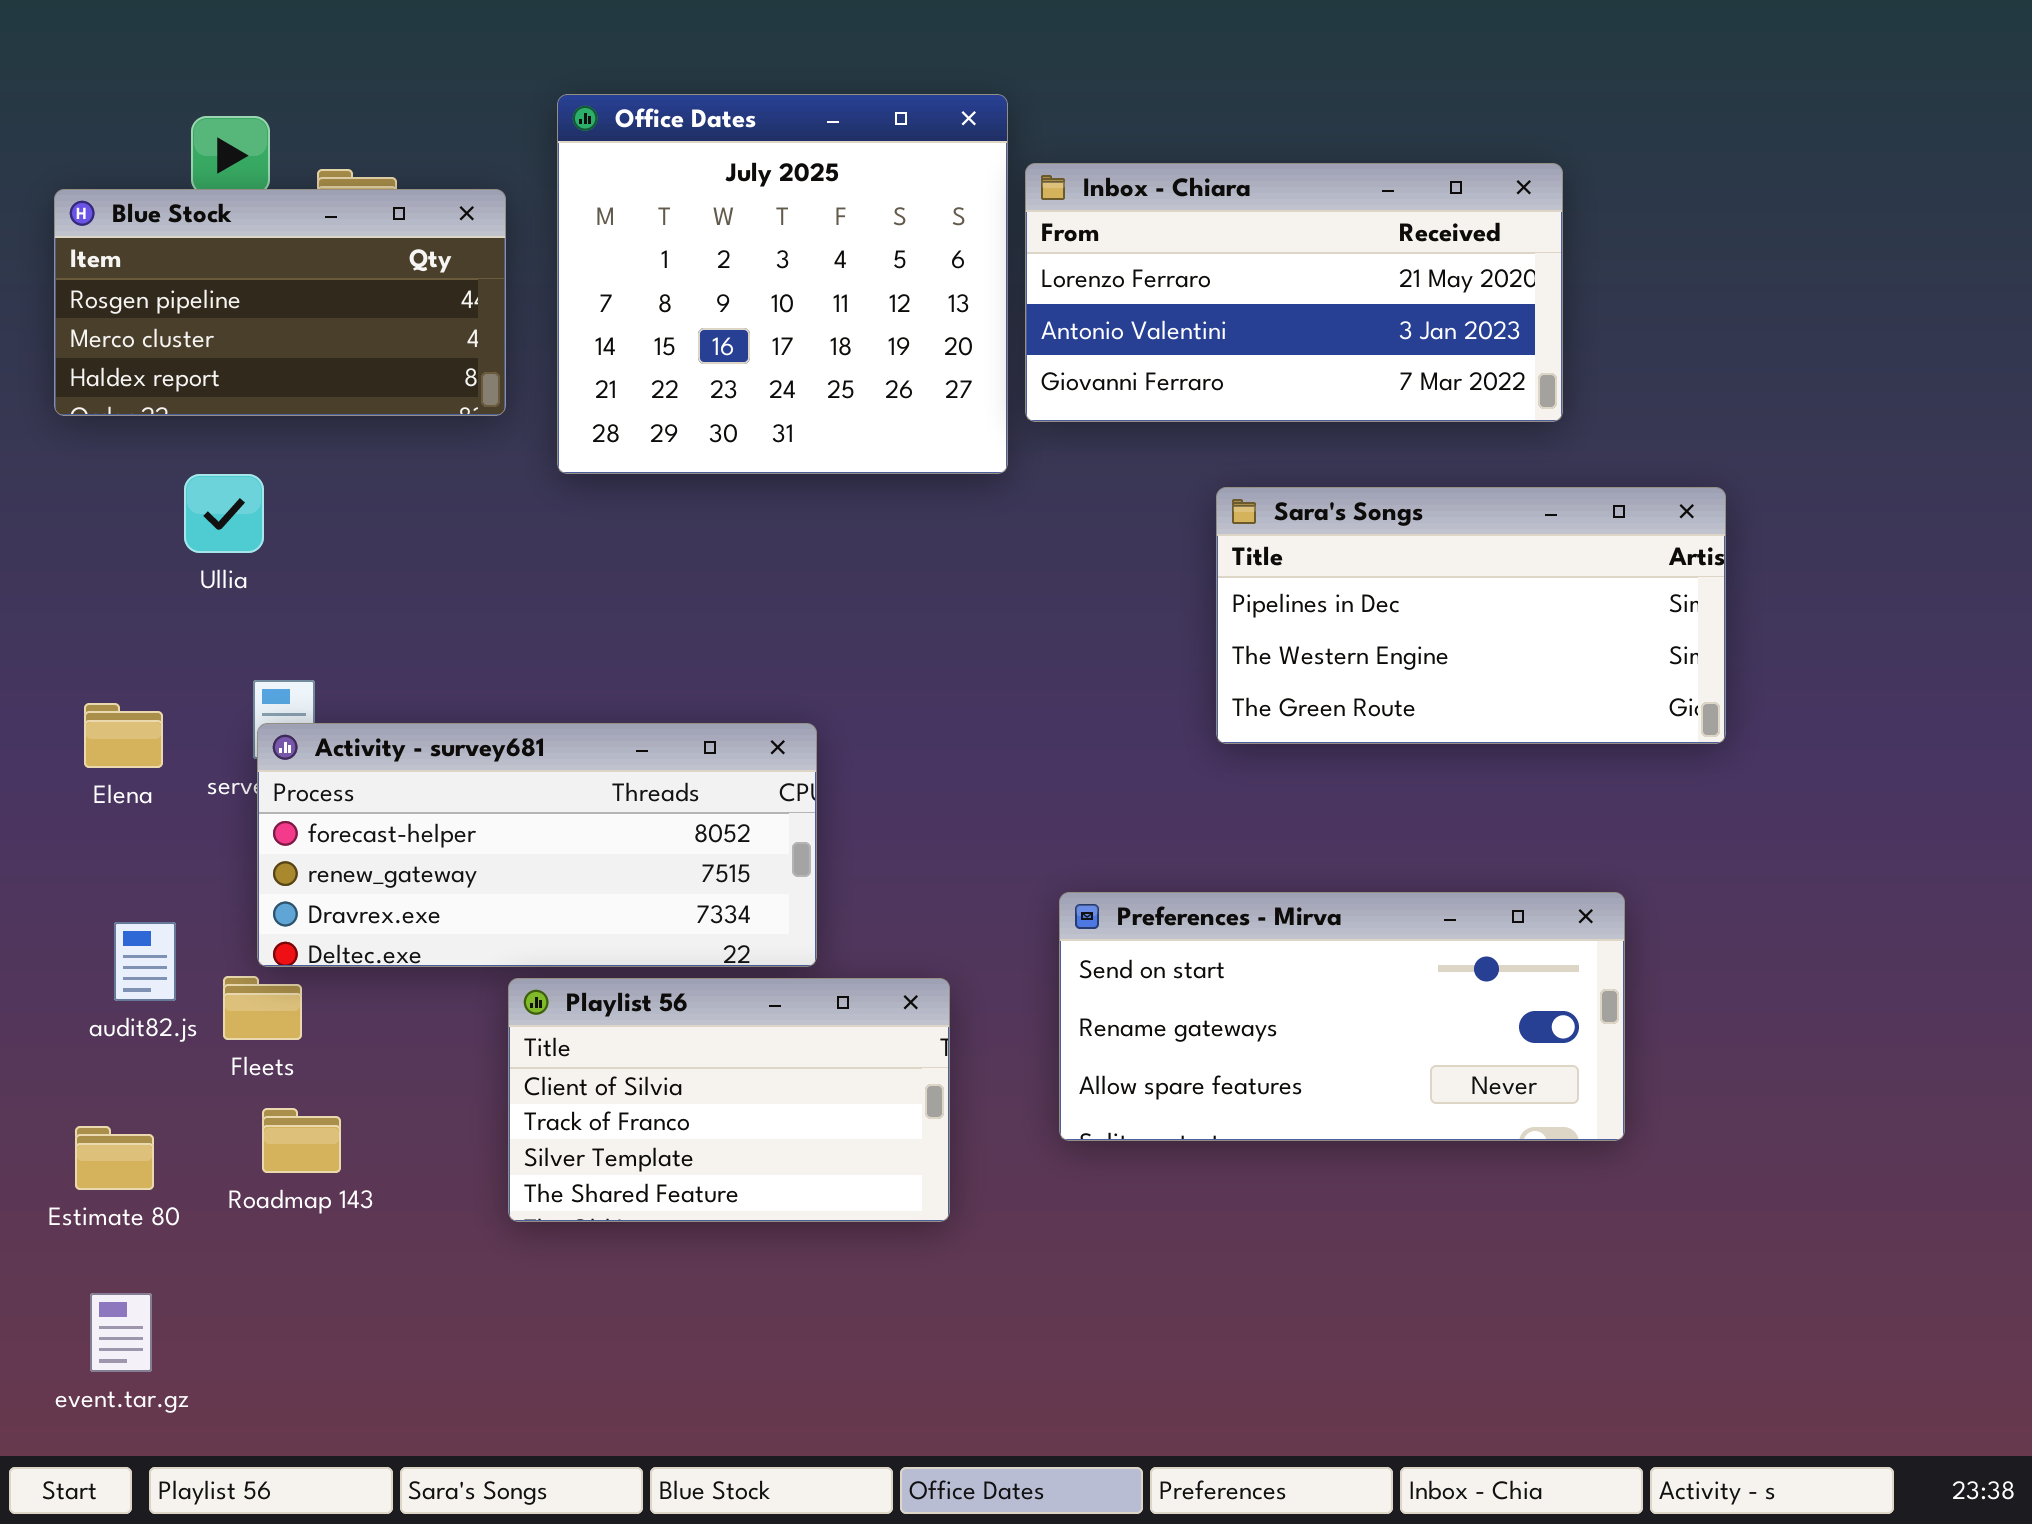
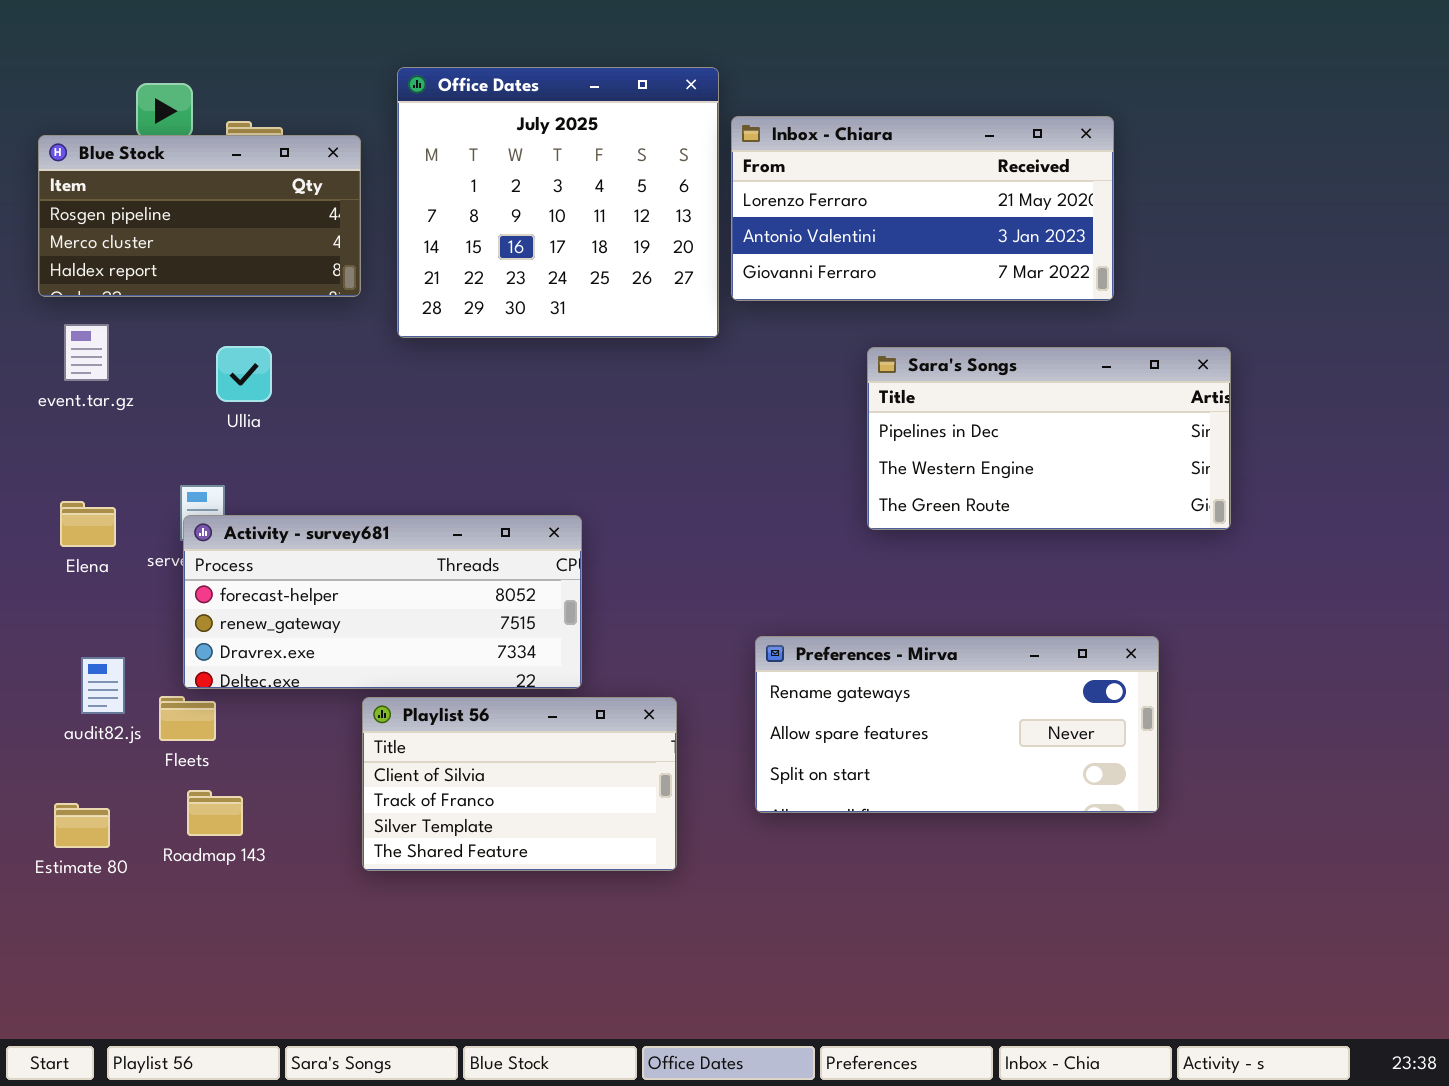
Ullia: [184,474,264,553] -> [216,346,272,402], moved
Preferences - Mirva: [1059,892,1625,1141] -> [755,636,1159,813], scrolled down 1 row
event.tar.gz: [90,1293,152,1372] -> [64,324,109,381], moved

